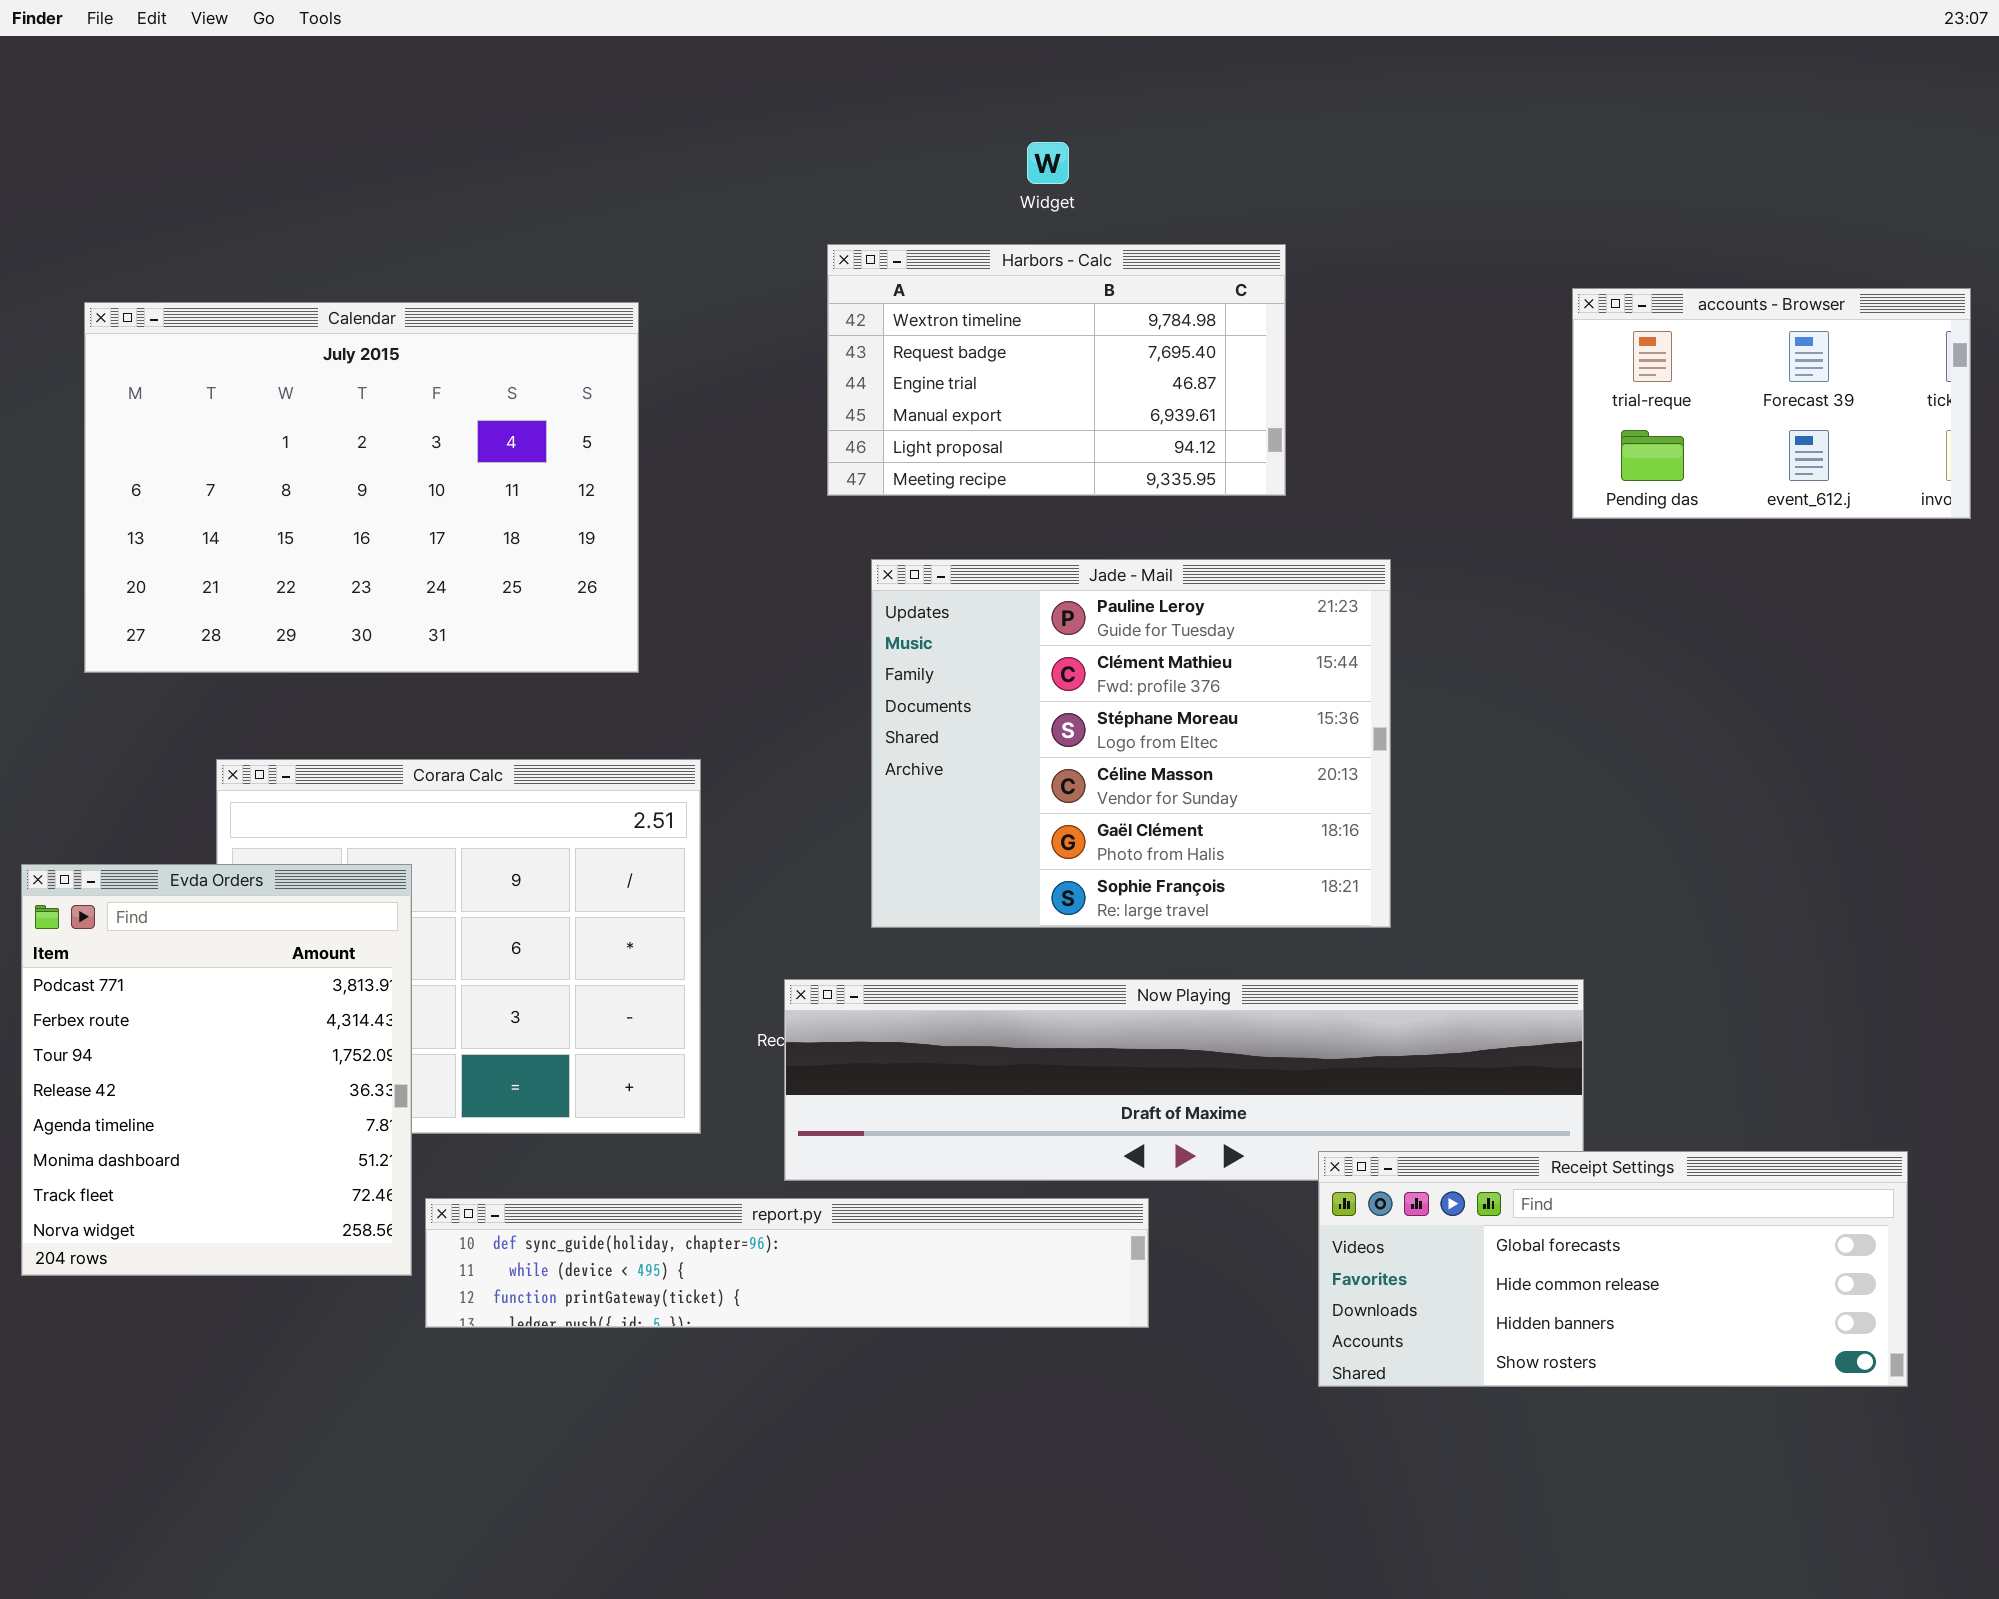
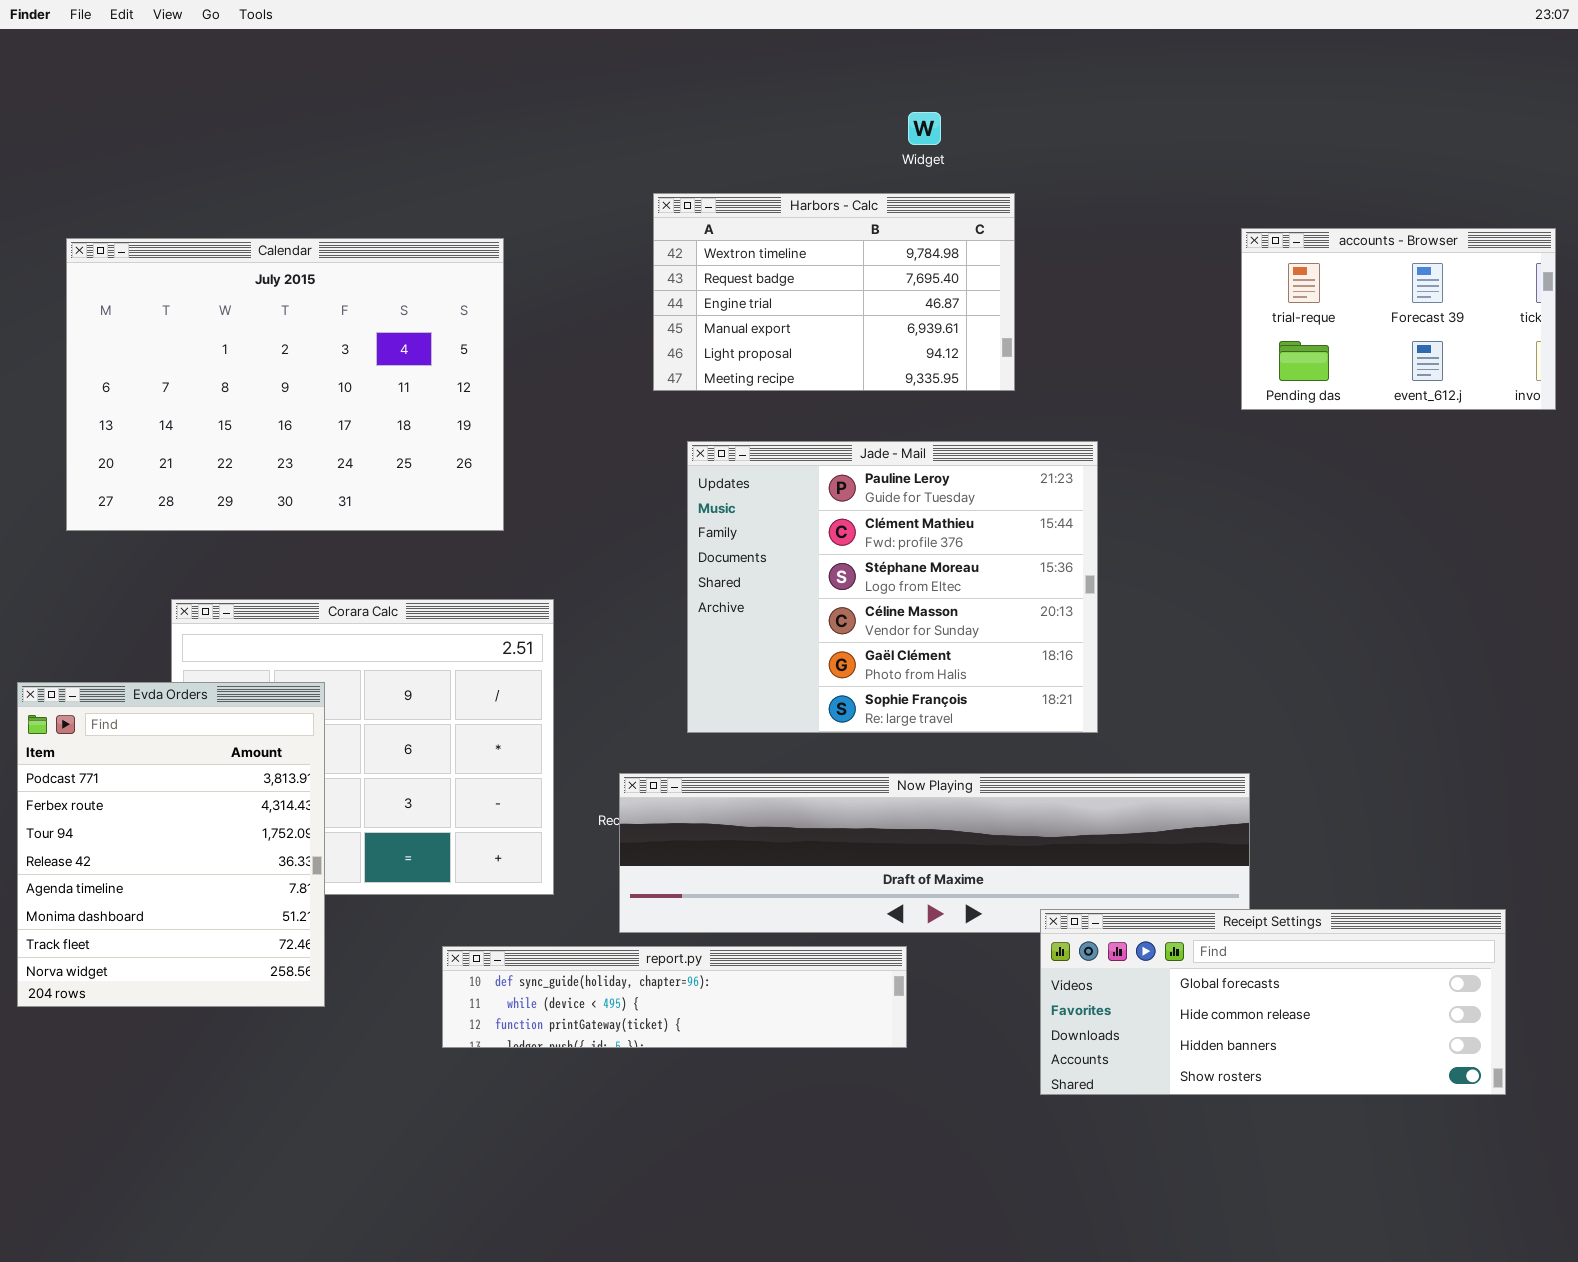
Widget: [1027,142,1069,184] -> [908,112,941,145], moved
report.py: [425,1198,1149,1328] -> [442,946,907,1048], resized

